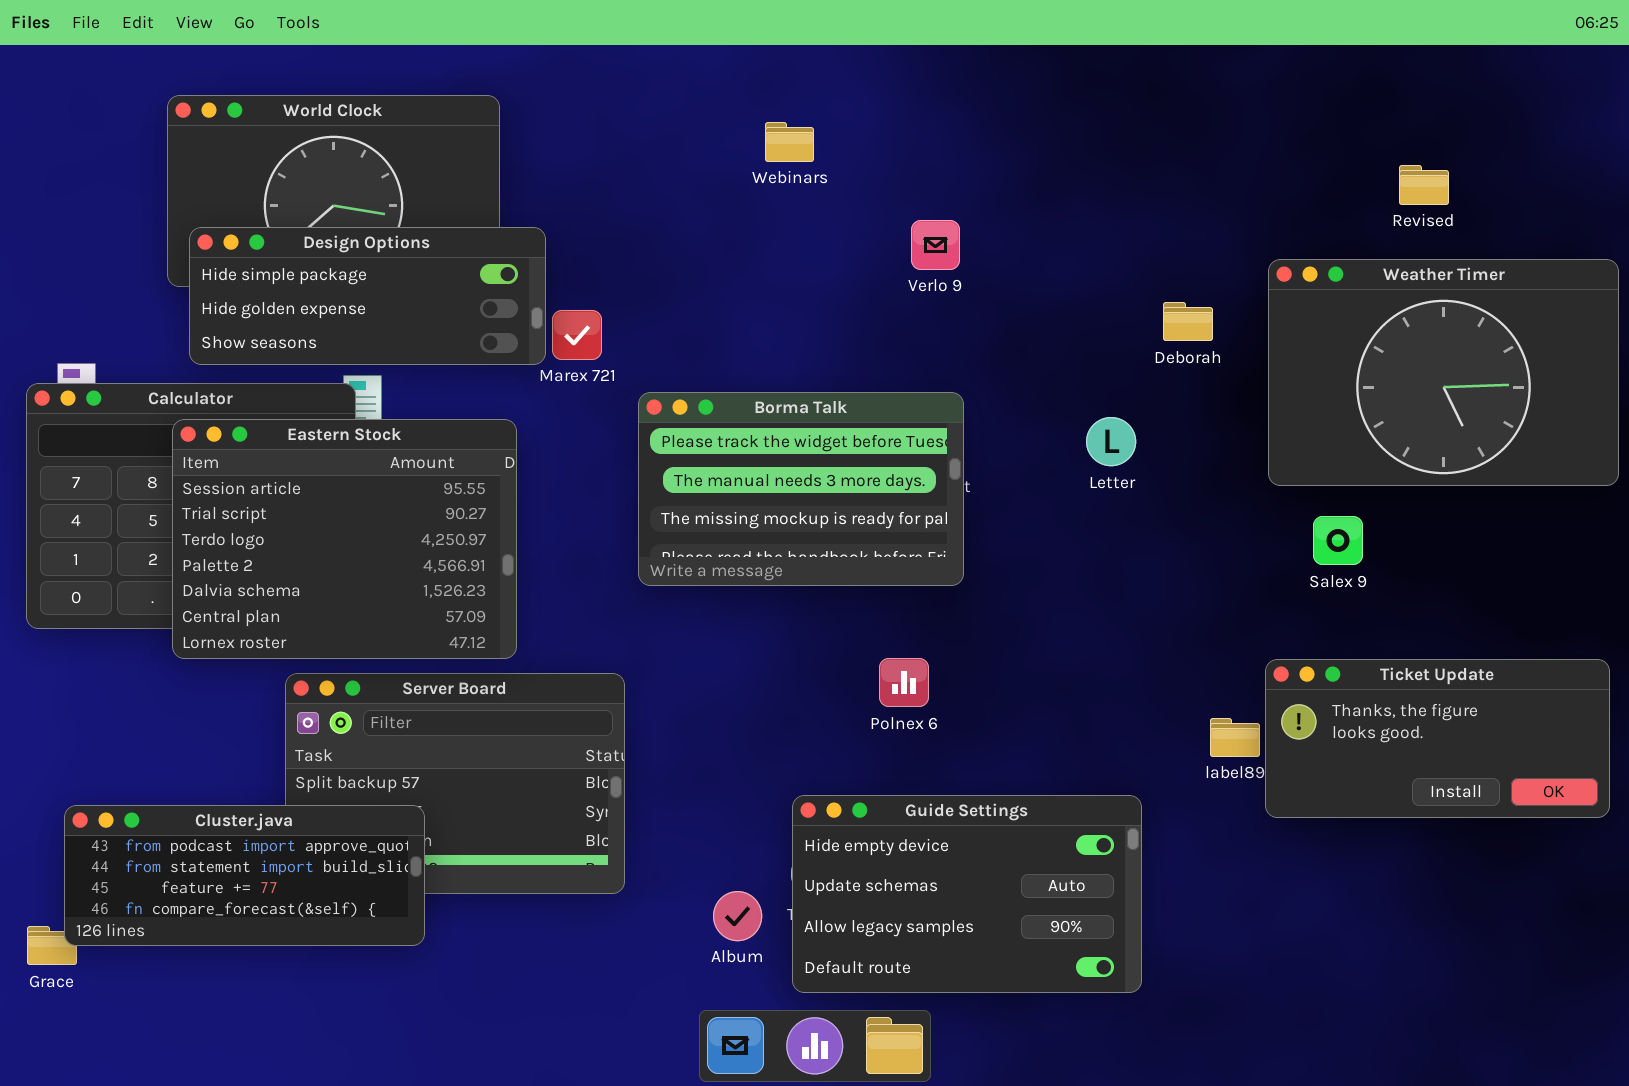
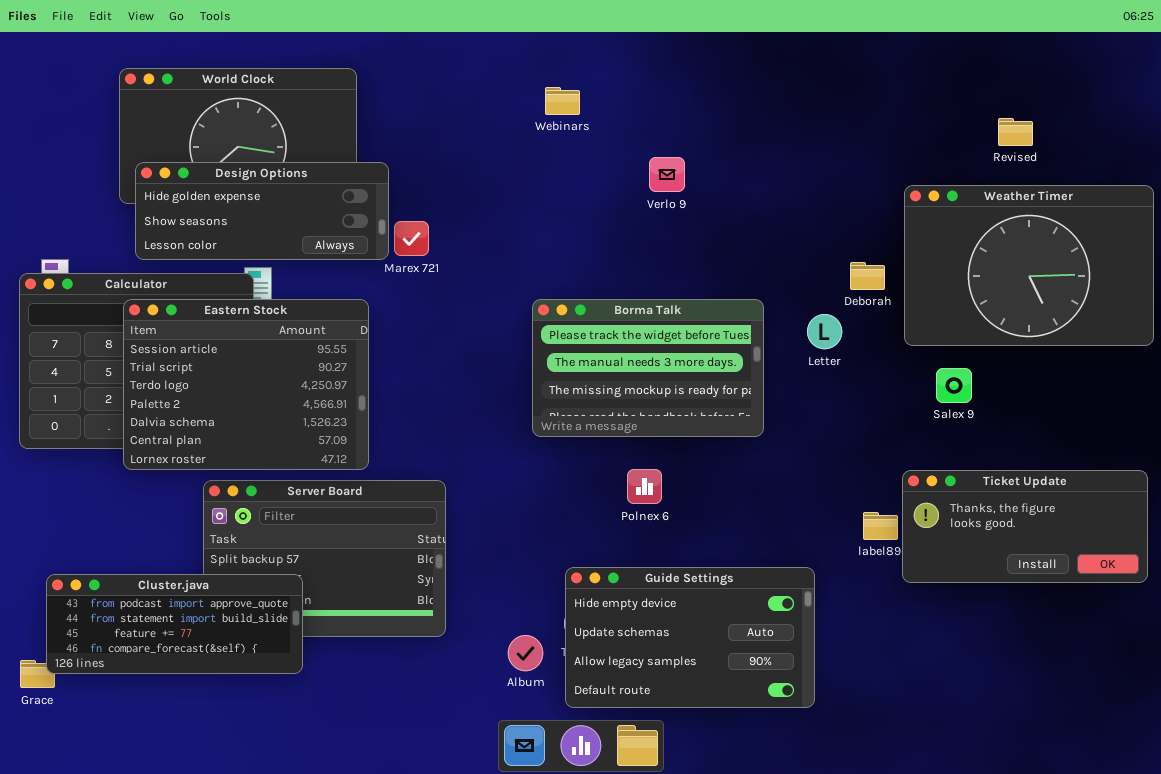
Design Options: [189,227,546,365] -> [135,162,389,260], scrolled down 1 row
Deborah: [1163,302,1213,341] -> [850,262,885,290], moved
Borma Talk: [638,392,964,586] -> [532,299,764,437], moved
Letter: [1086,417,1136,466] -> [807,314,842,349], moved

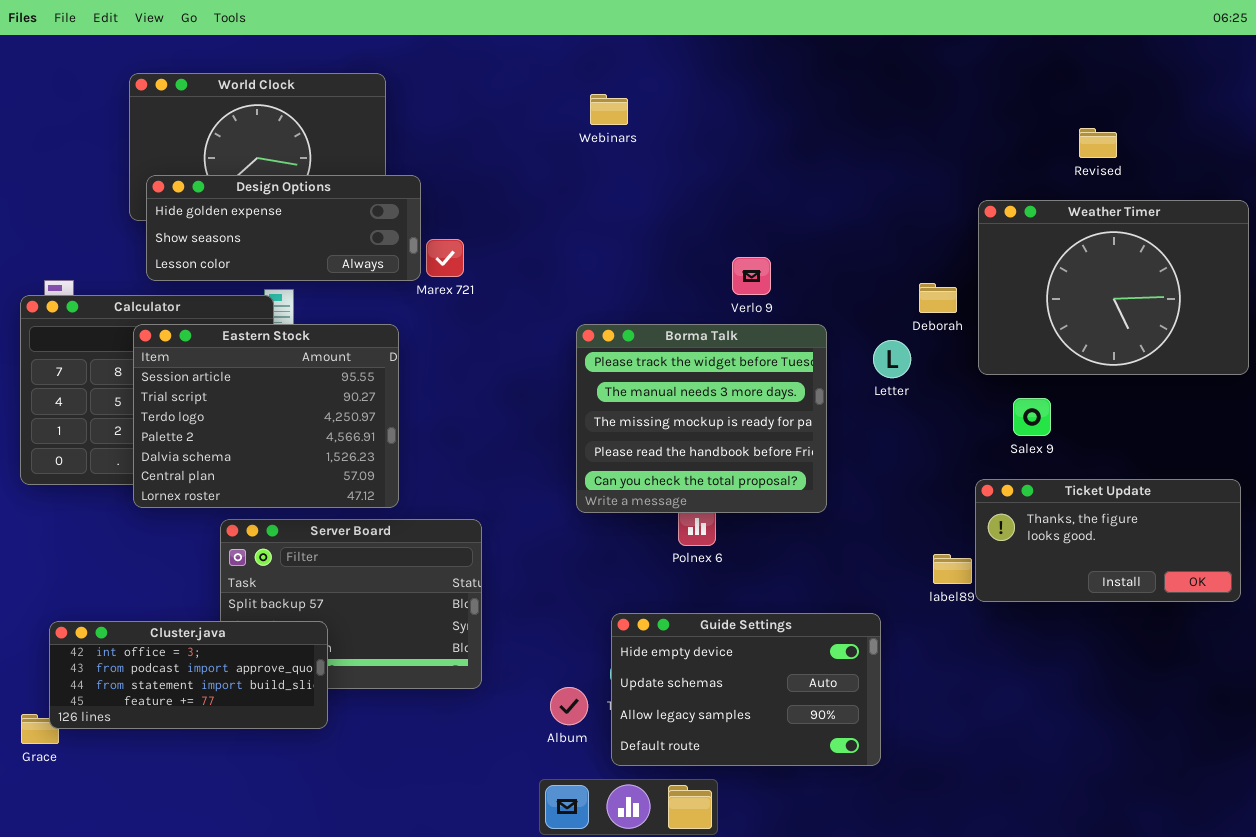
Verlo 9: [649,157,685,192] -> [732,257,771,295], moved
Borma Talk: [532,299,764,437] -> [576,324,827,513], resized
Ticket Update: [902,470,1148,583] -> [975,479,1241,602], moved
Cluster.java: [46,574,303,674] -> [49,621,328,729], scrolled up 1 row

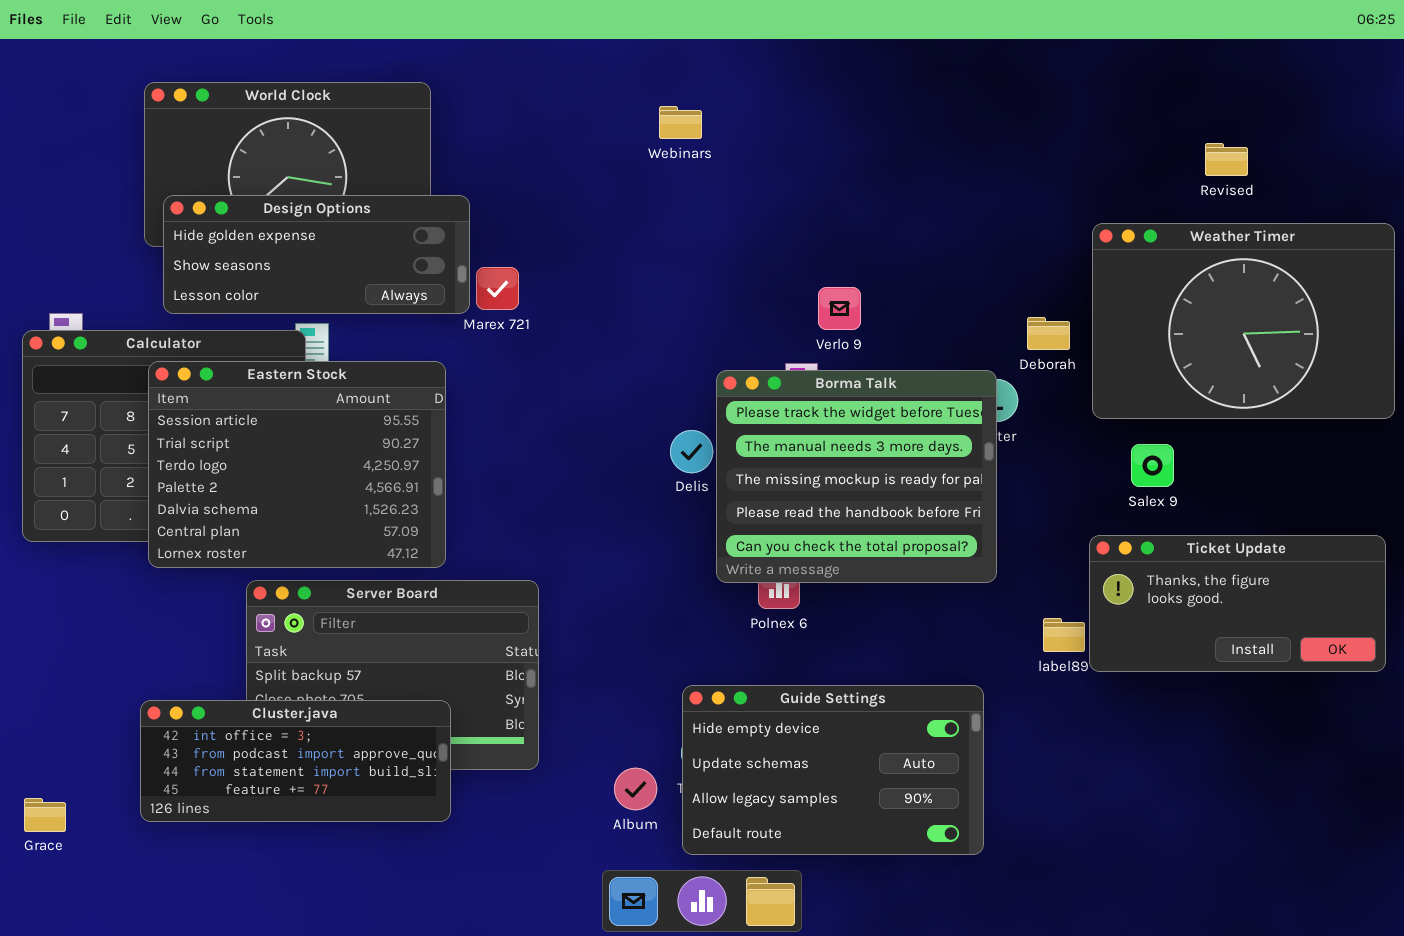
Borma Talk: [576,324,827,513] -> [716,370,997,583], moved
Cluster.java: [49,621,328,729] -> [140,700,451,822], moved

